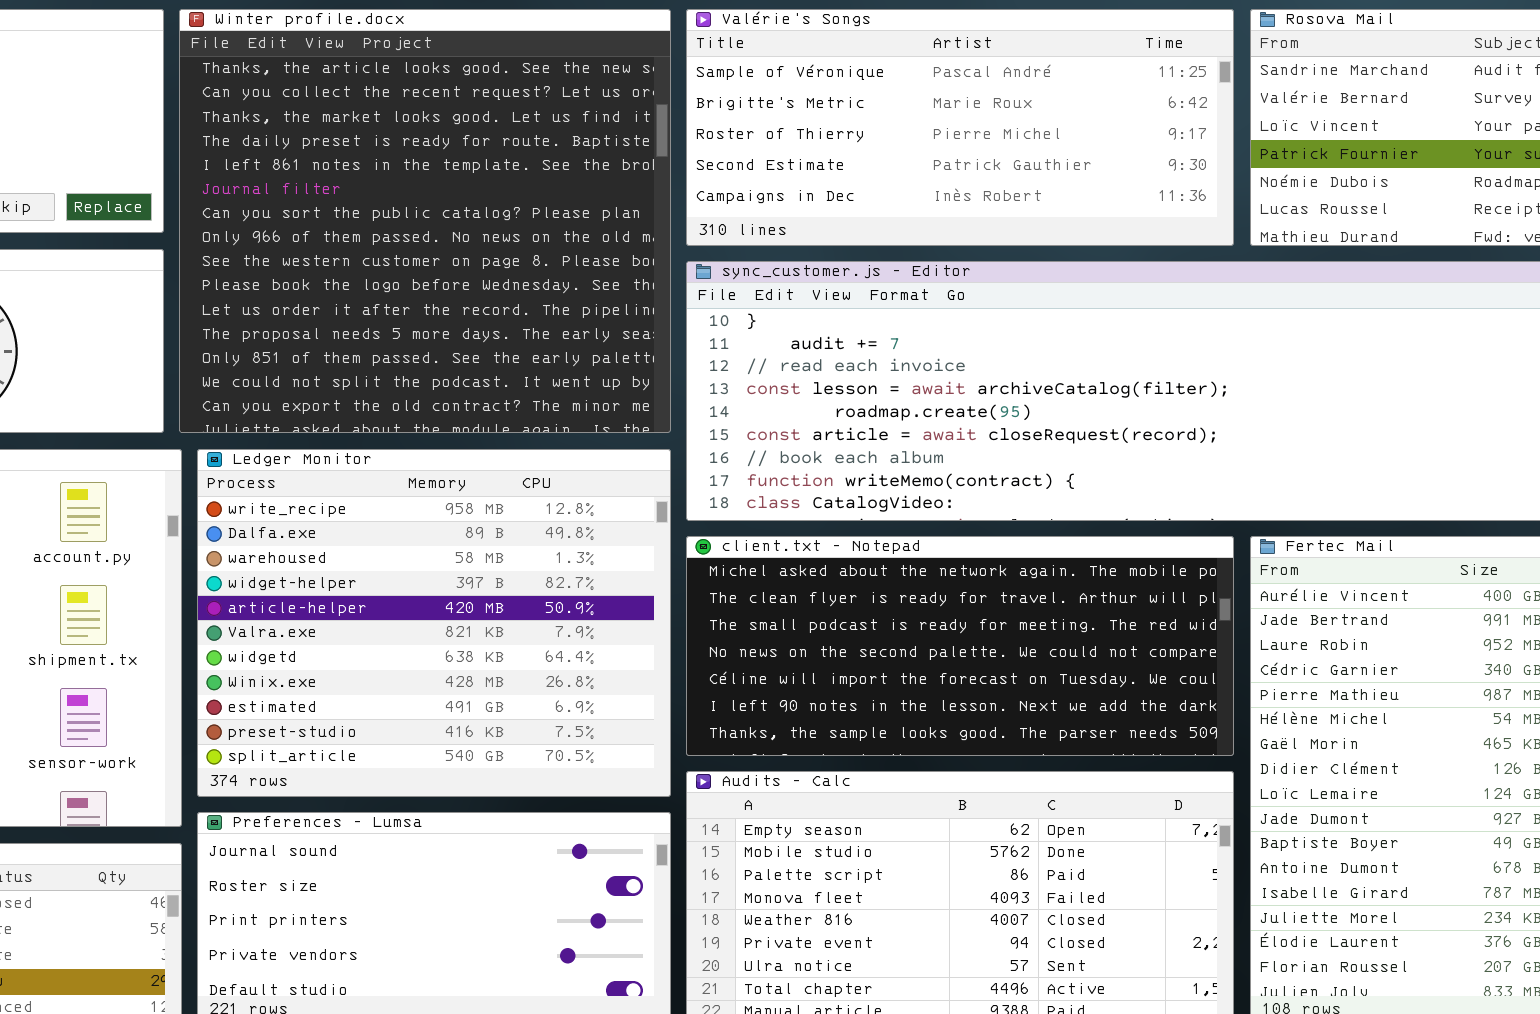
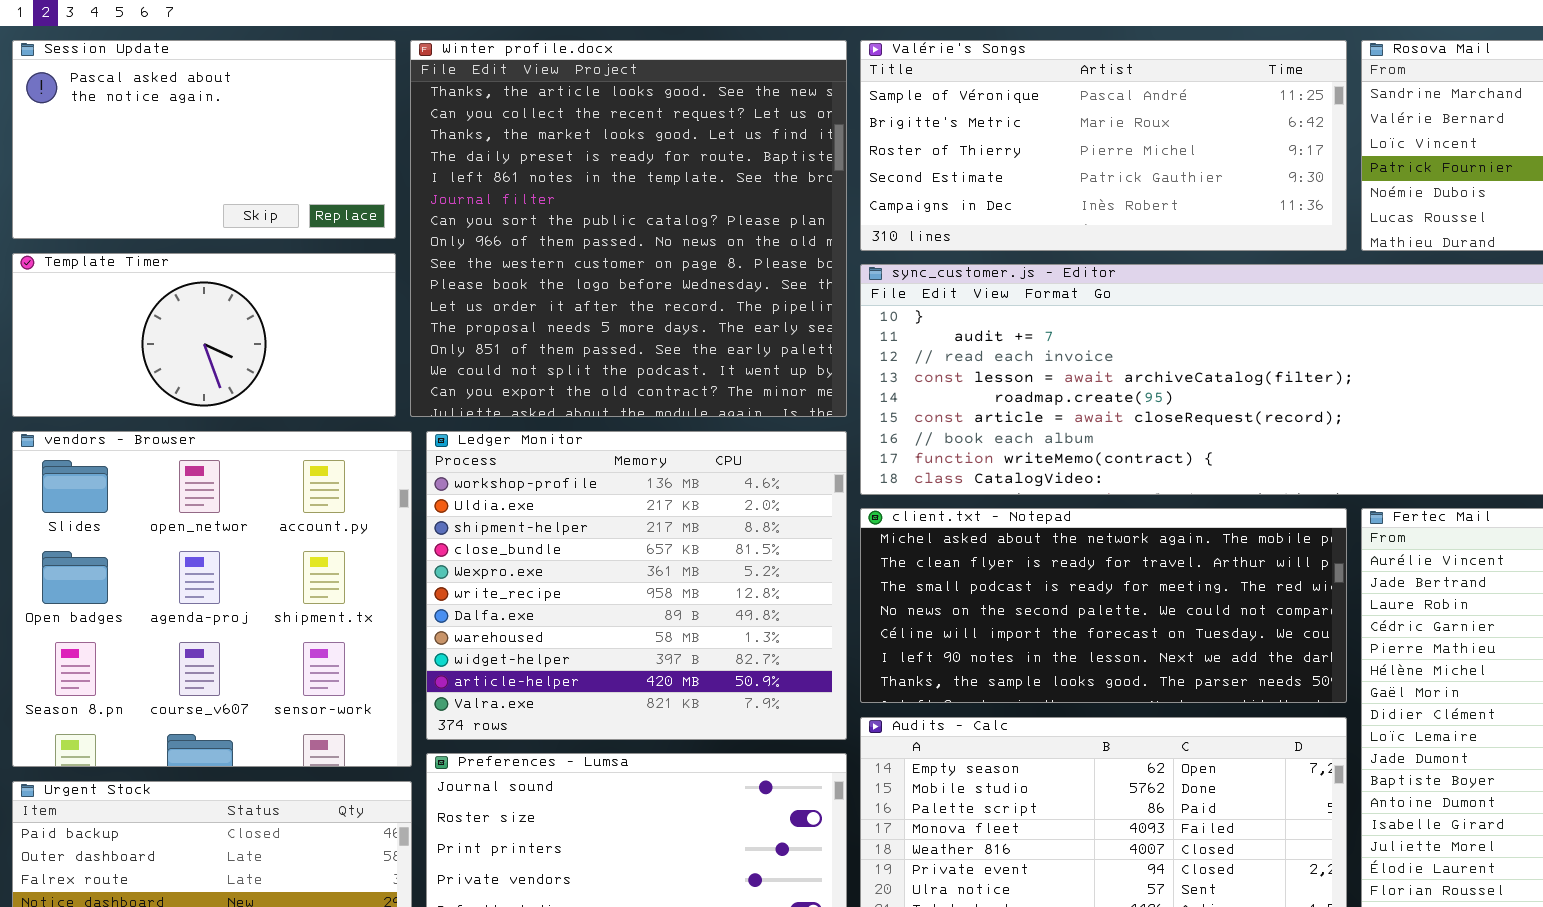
Ledger Monitor: [197,449,671,797] -> [426,431,847,740], scrolled up 5 rows

